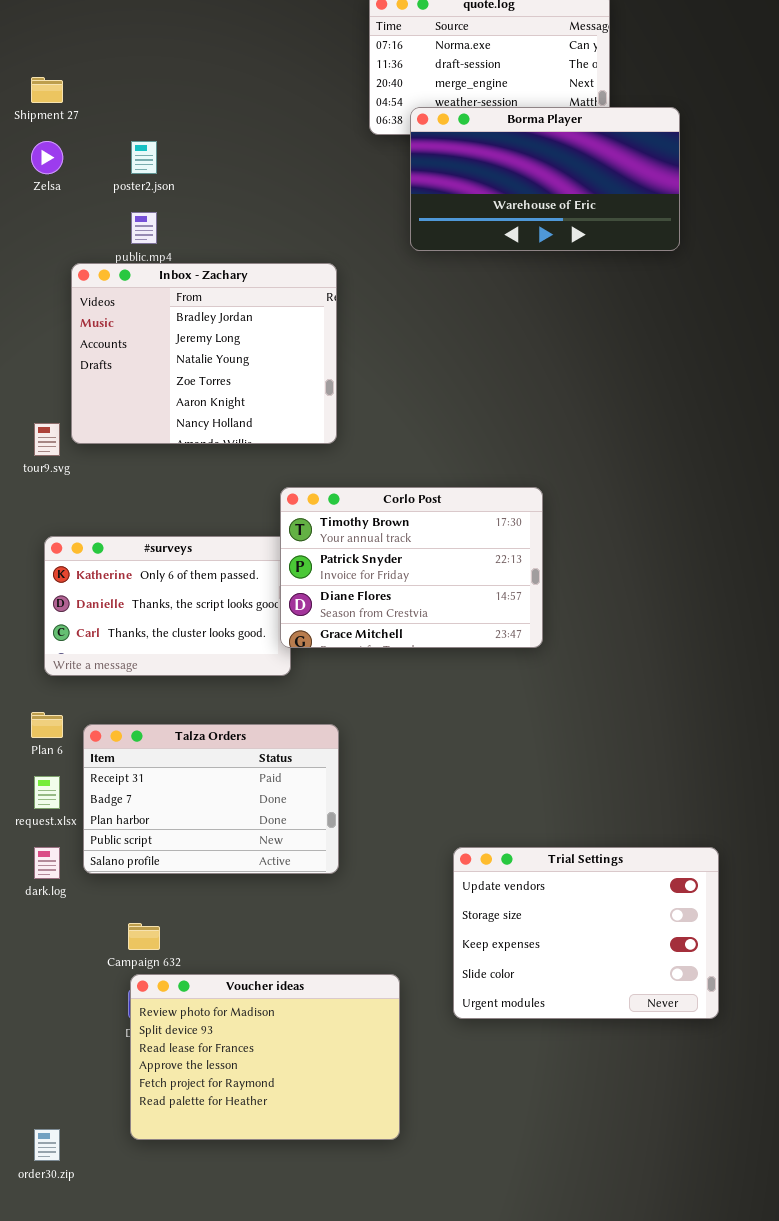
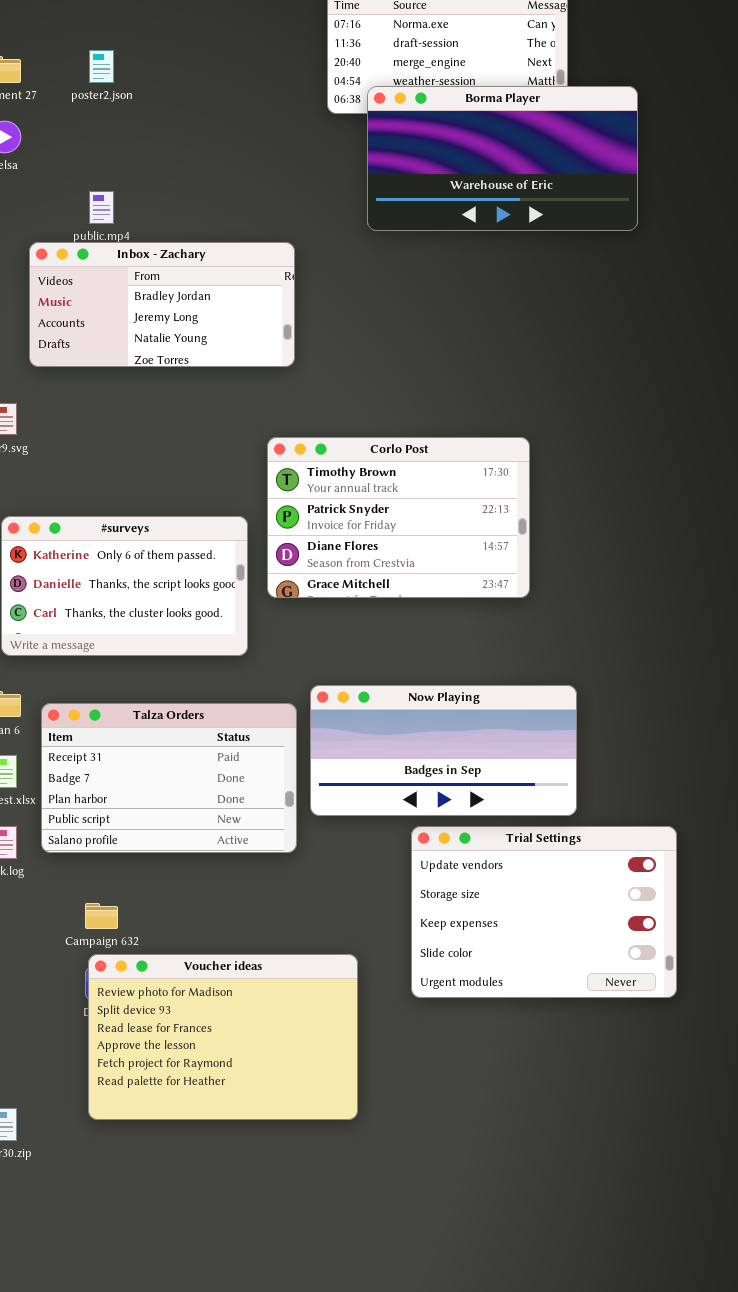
poster2.json: [131,141,157,174] -> [89,50,114,83], moved
Inbox - Zachary: [71,263,337,444] -> [29,242,295,367], resized
Corlo Post: [280,487,543,648] -> [267,437,530,598], moved
Now Playing: none -> [310,685,577,816], opened

